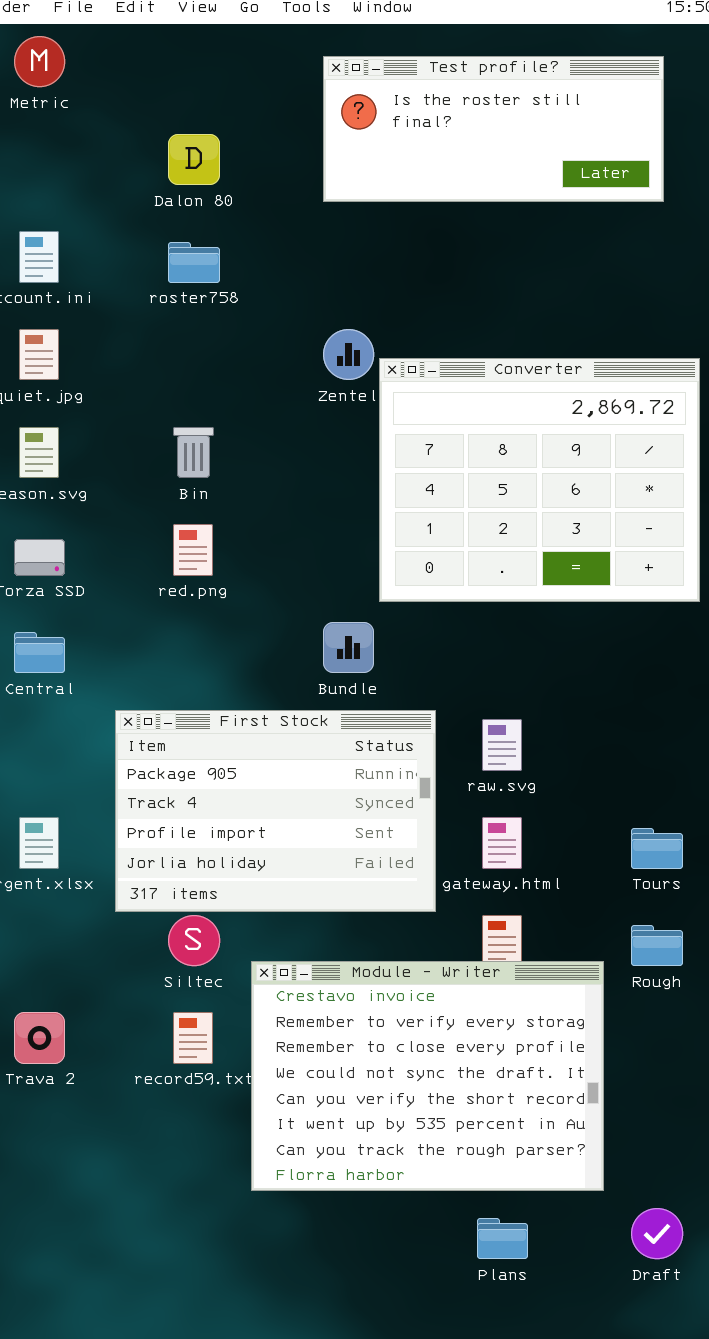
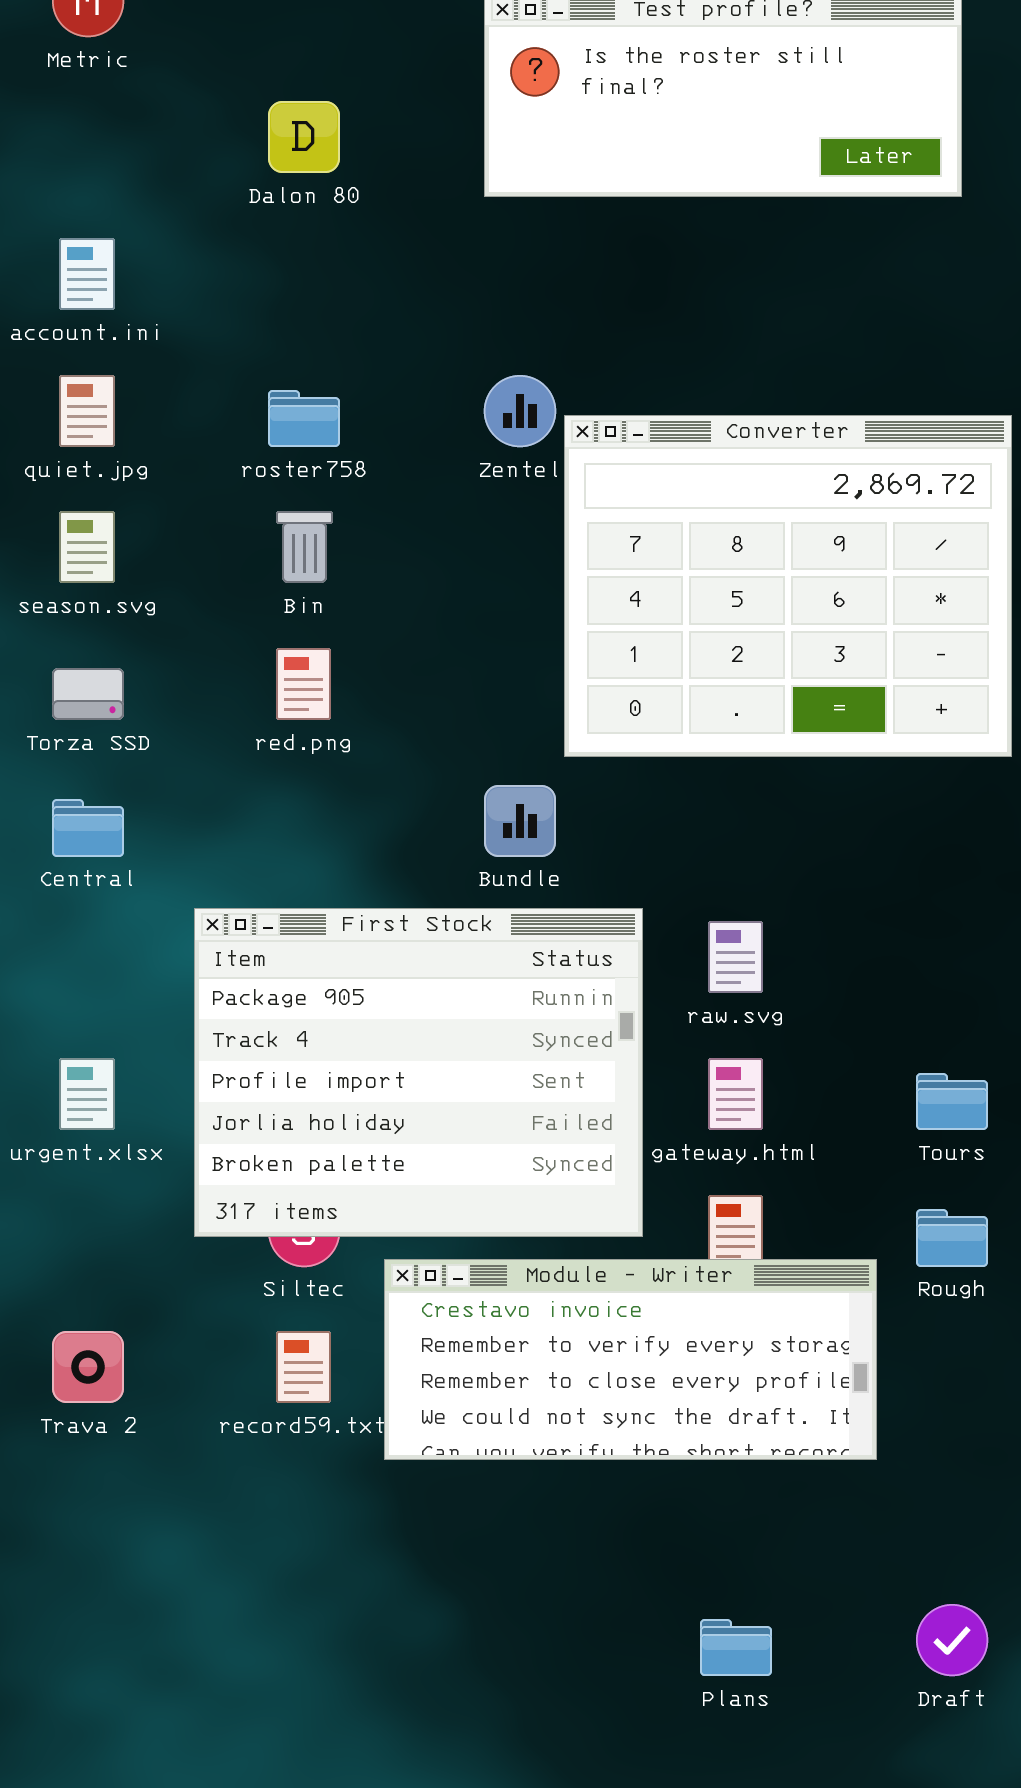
roster758: [168,242,220,283] -> [268,390,340,447], moved
First Stock: [115,710,436,912] -> [194,908,643,1237], resized
Module - Writer: [251,961,604,1191] -> [384,1259,877,1460], resized

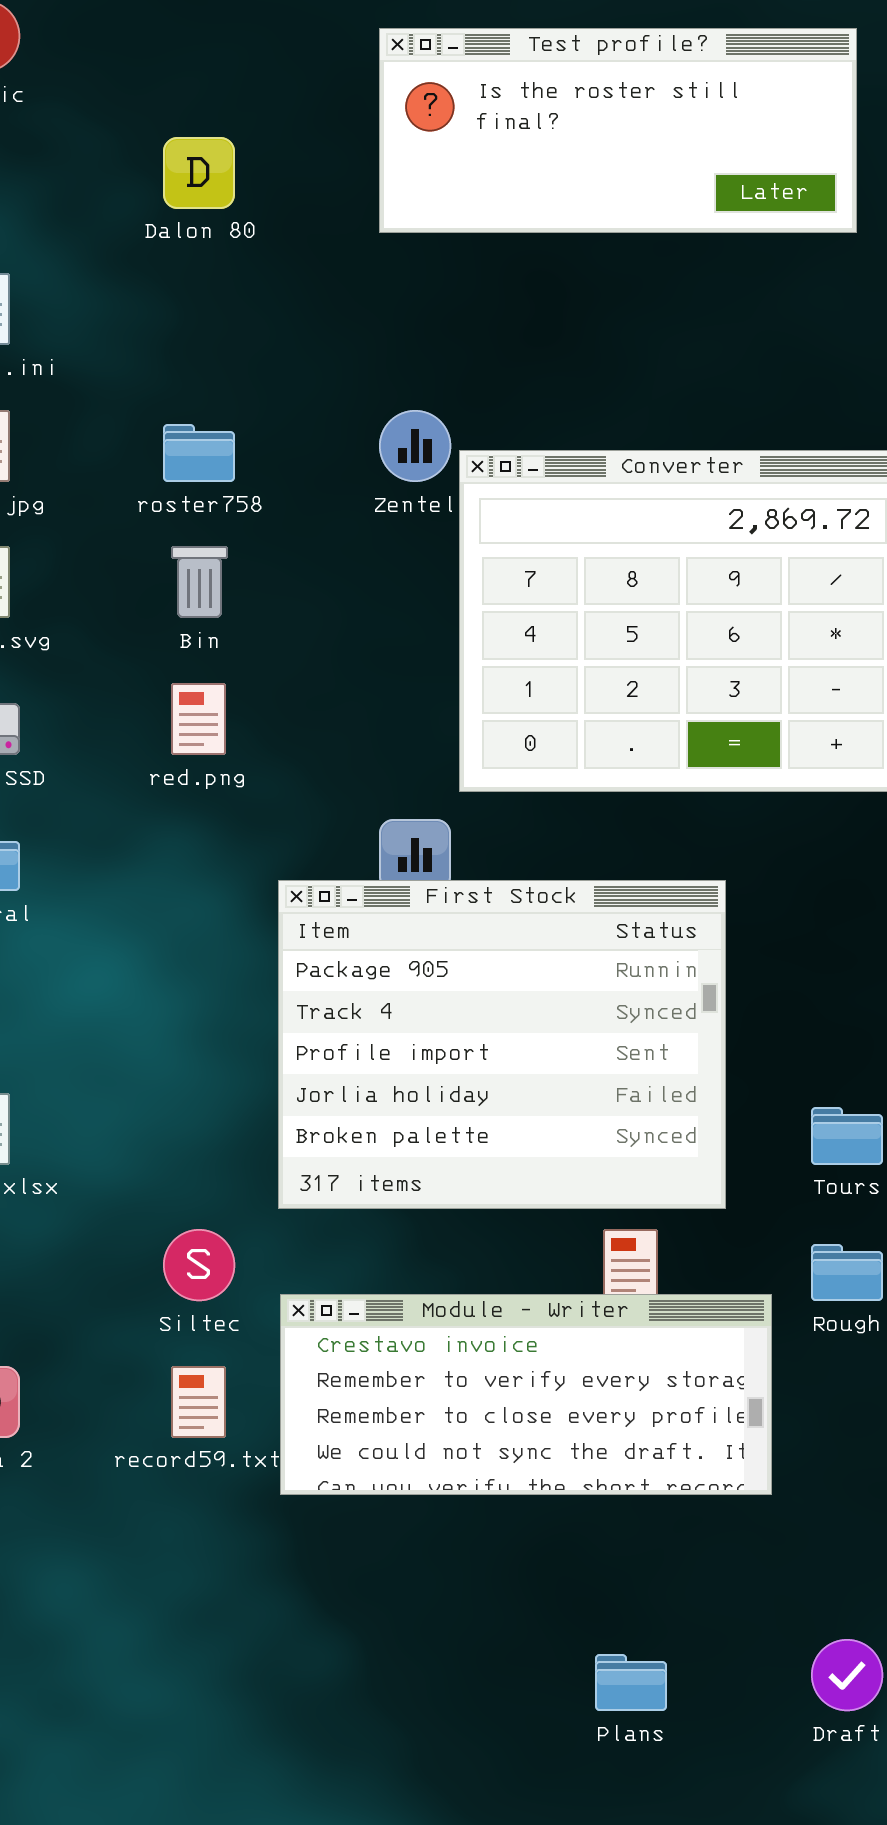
First Stock: [194,908,643,1237] -> [278,880,726,1209], moved

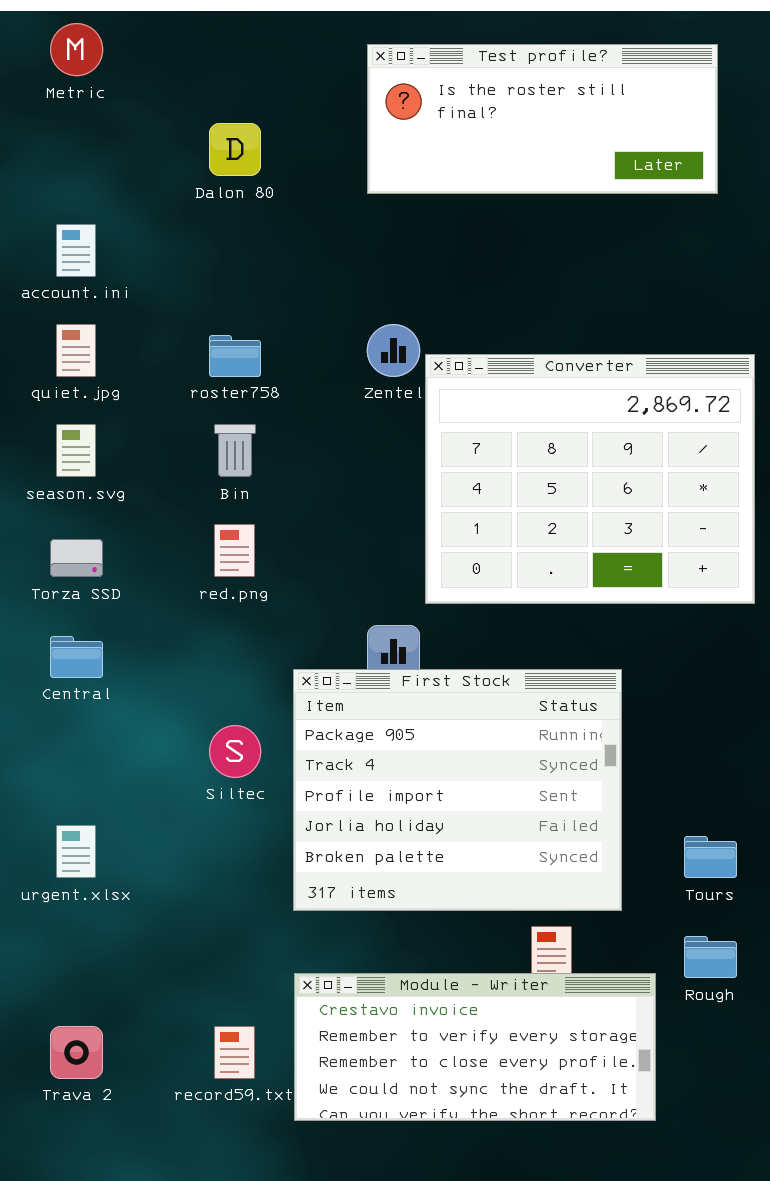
Siltec: [163,1229,235,1301] -> [209,725,261,778], moved

